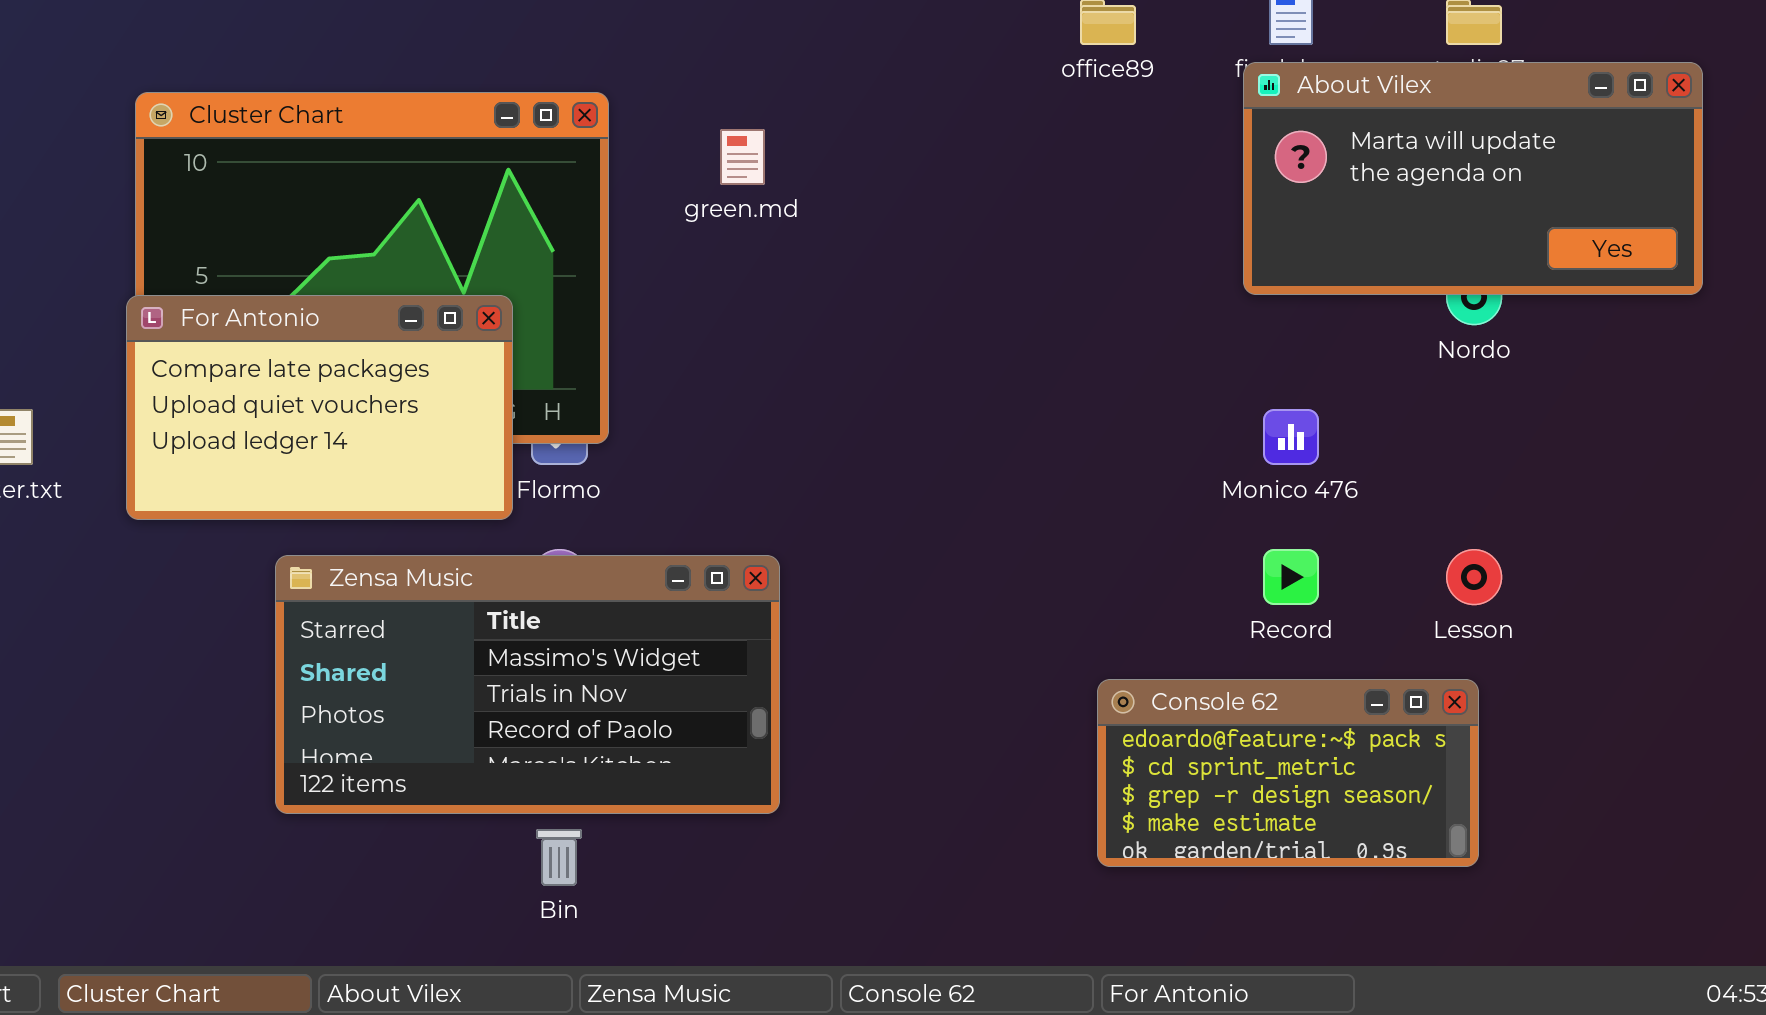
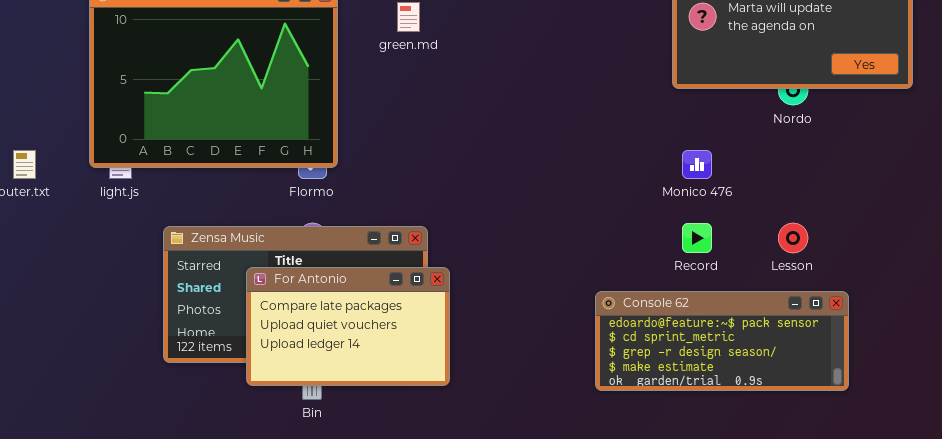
For Antonio: [126,295,513,520] -> [246,267,450,386], moved
Console 62: [1097,679,1479,867] -> [595,291,849,391], resized

